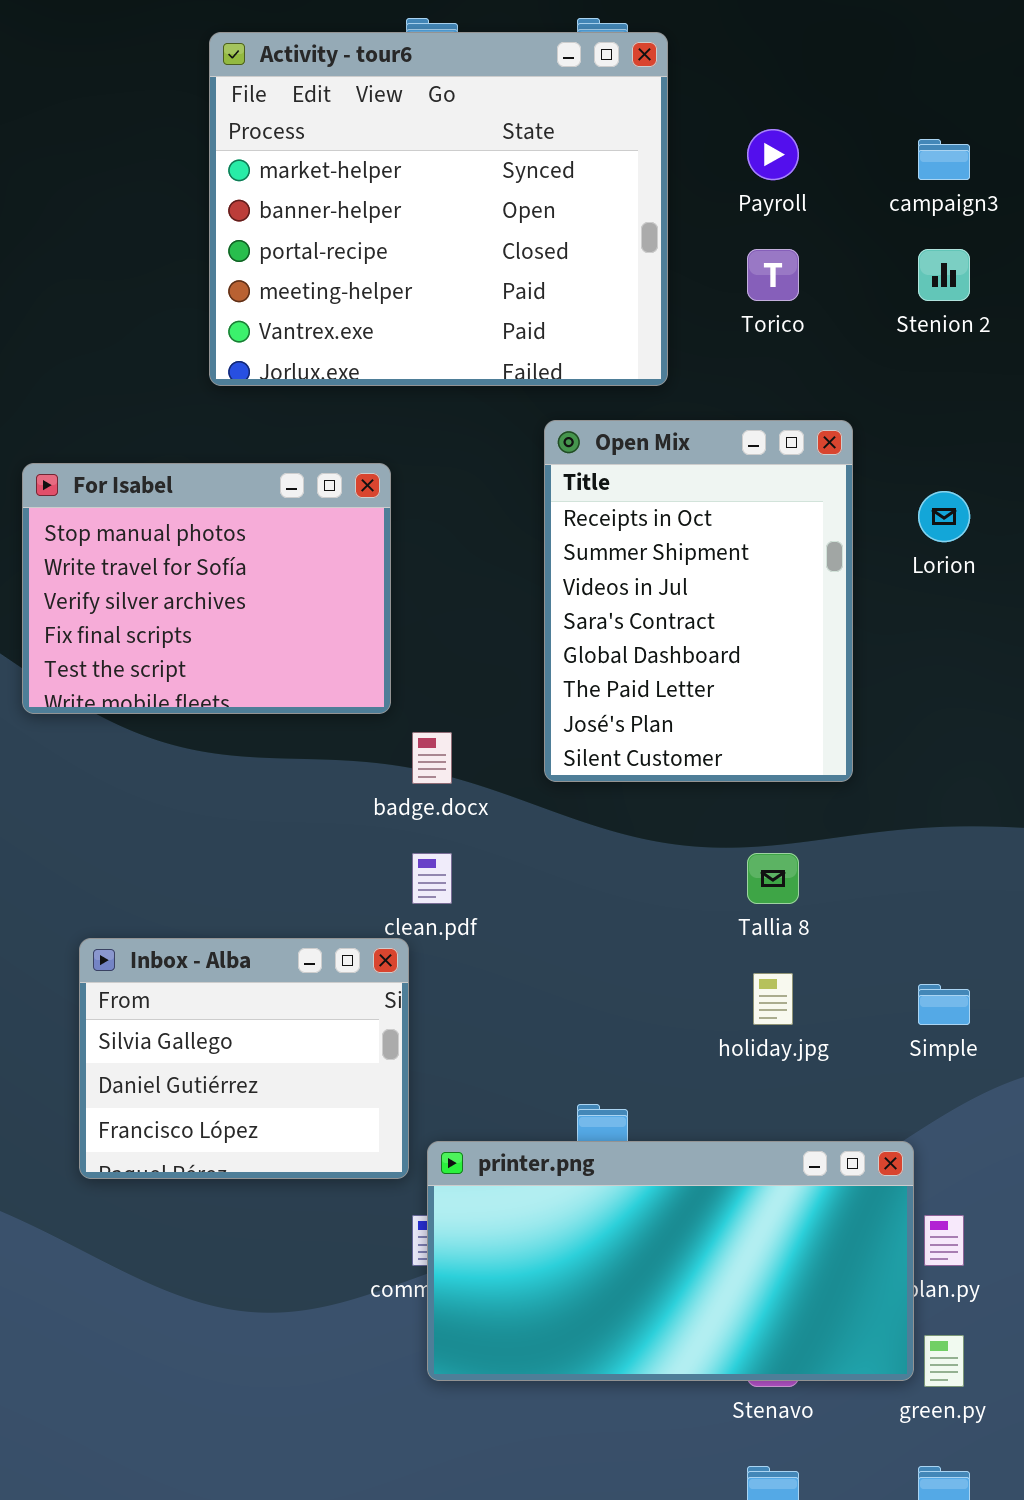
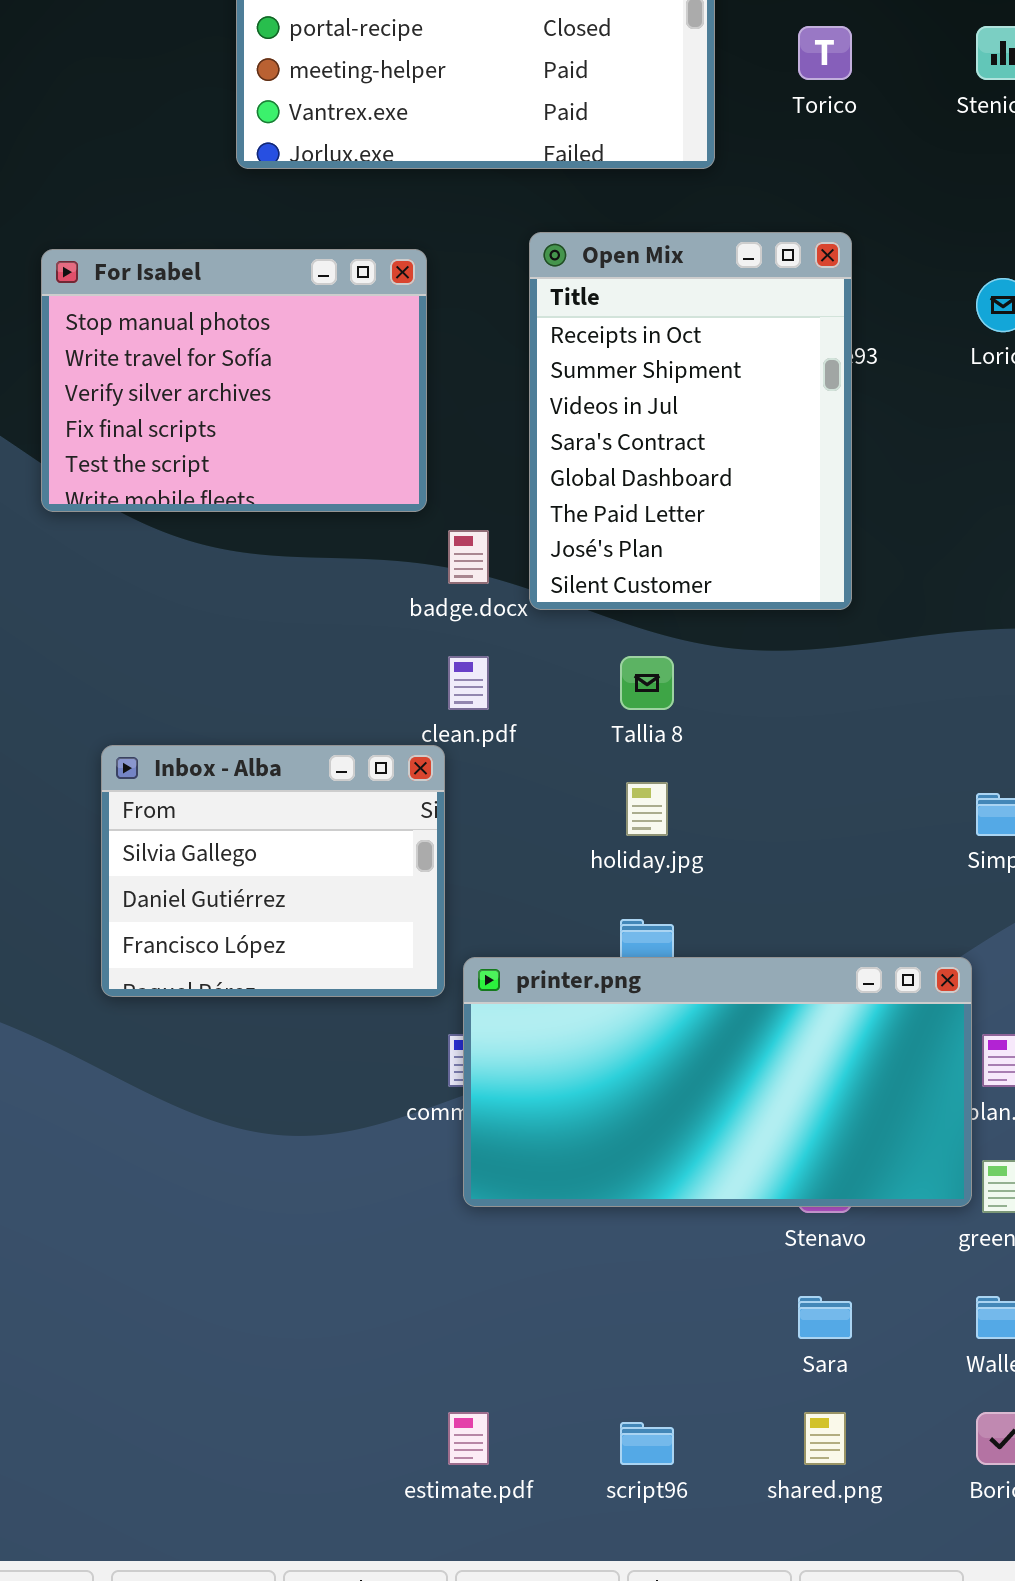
Open Mix: [544,420,853,782] -> [529,232,852,610], moved
Tallia 8: [747,853,799,904] -> [620,656,674,710], moved
holiday.jpg: [753,973,793,1025] -> [626,782,668,836], moved

